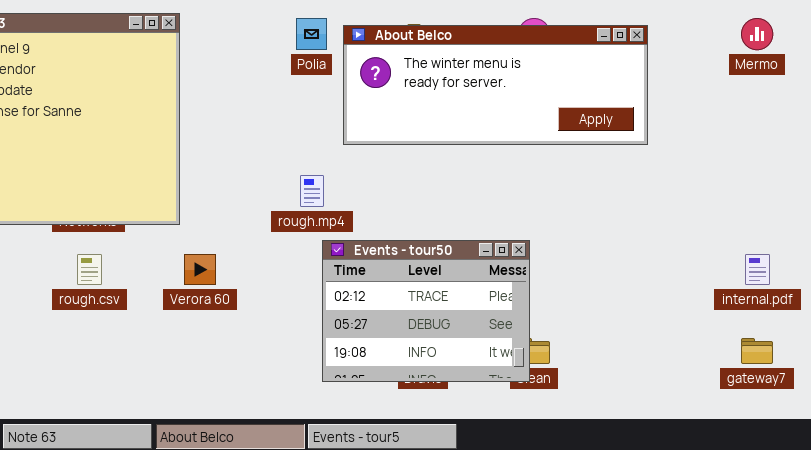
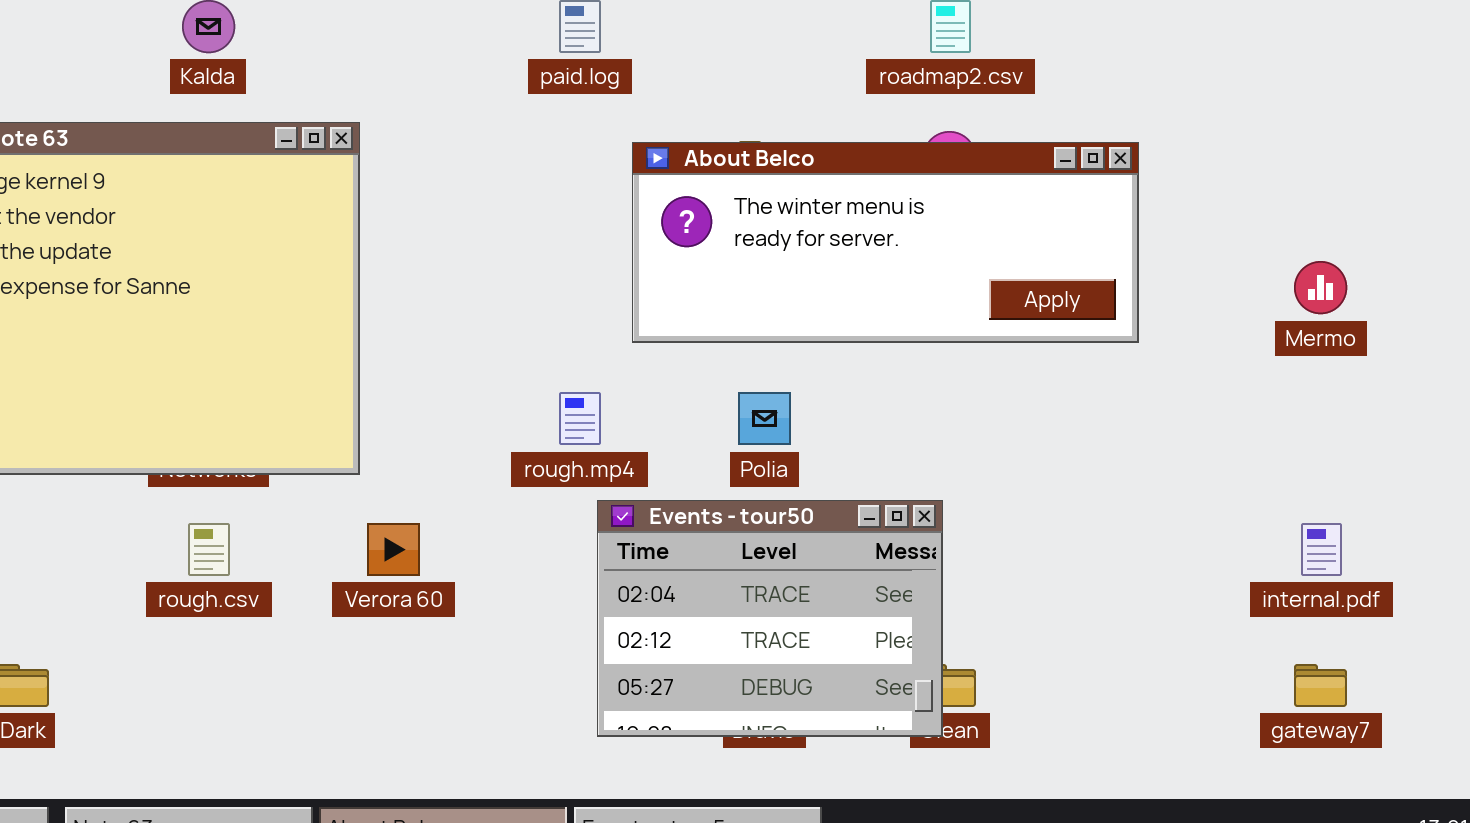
Polia: [296,18,327,50] -> [738,392,791,445], moved
Mermo: [741,18,773,50] -> [1294,261,1347,314], moved
Events - tour50: [322,240,530,382] -> [597,500,943,737], scrolled up 1 row

